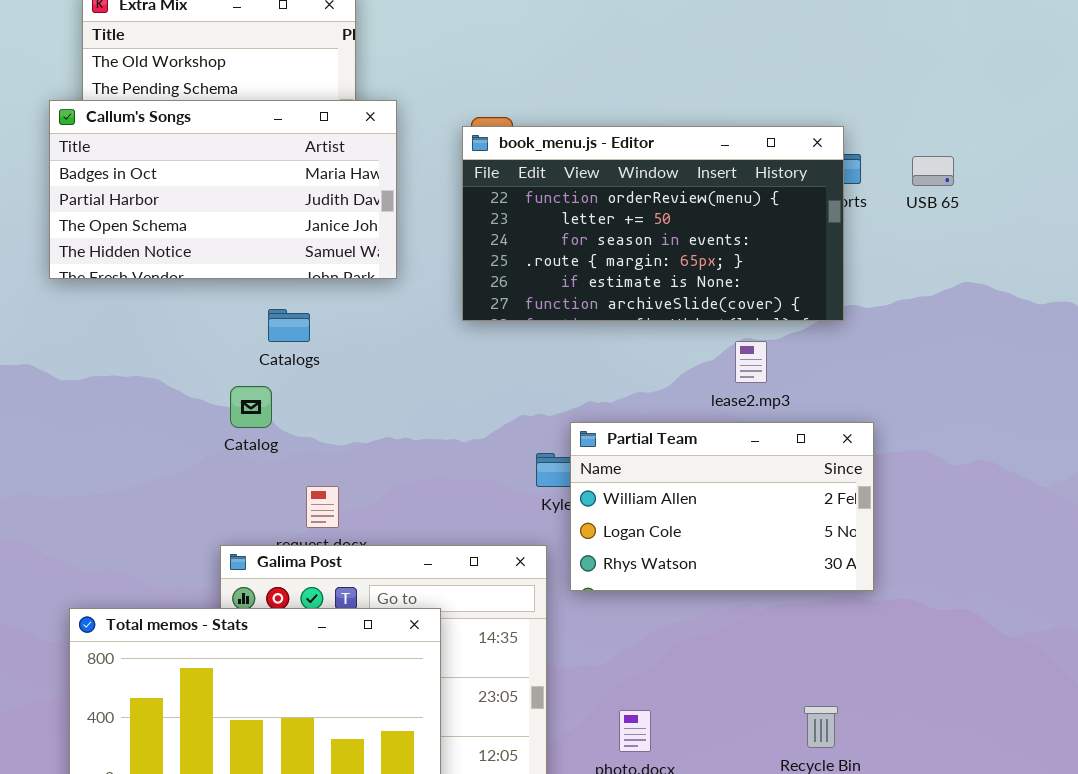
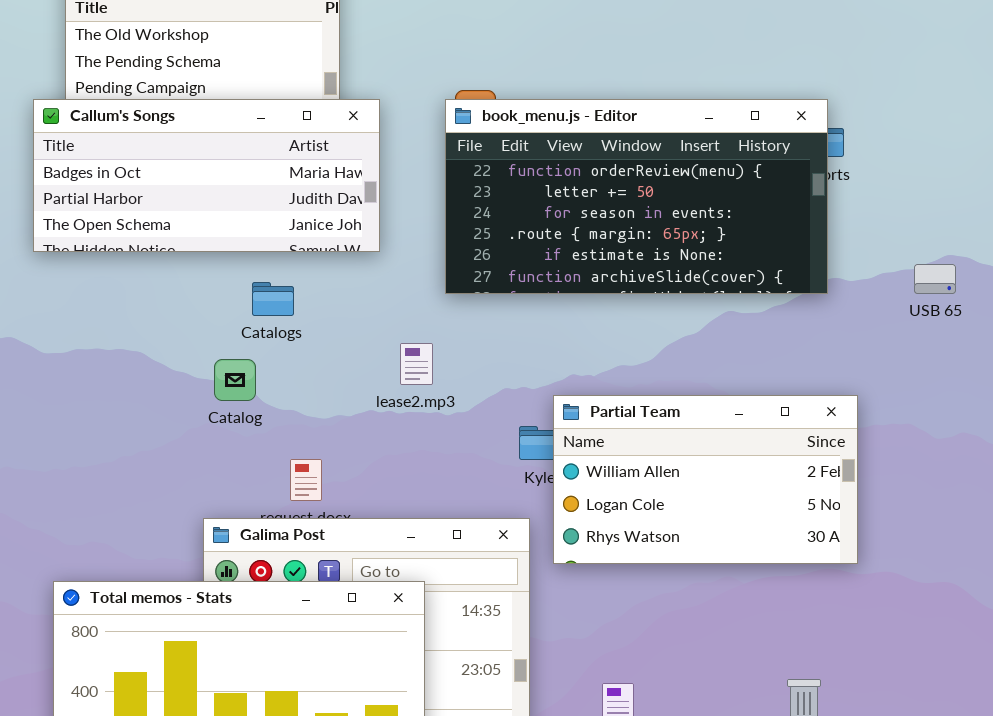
Callum's Songs: [49,100,397,279] -> [33,99,380,252], resized
USB 65: [912,156,954,186] -> [914,264,956,294], moved
lease2.mp3: [735,341,767,383] -> [400,343,433,385], moved

